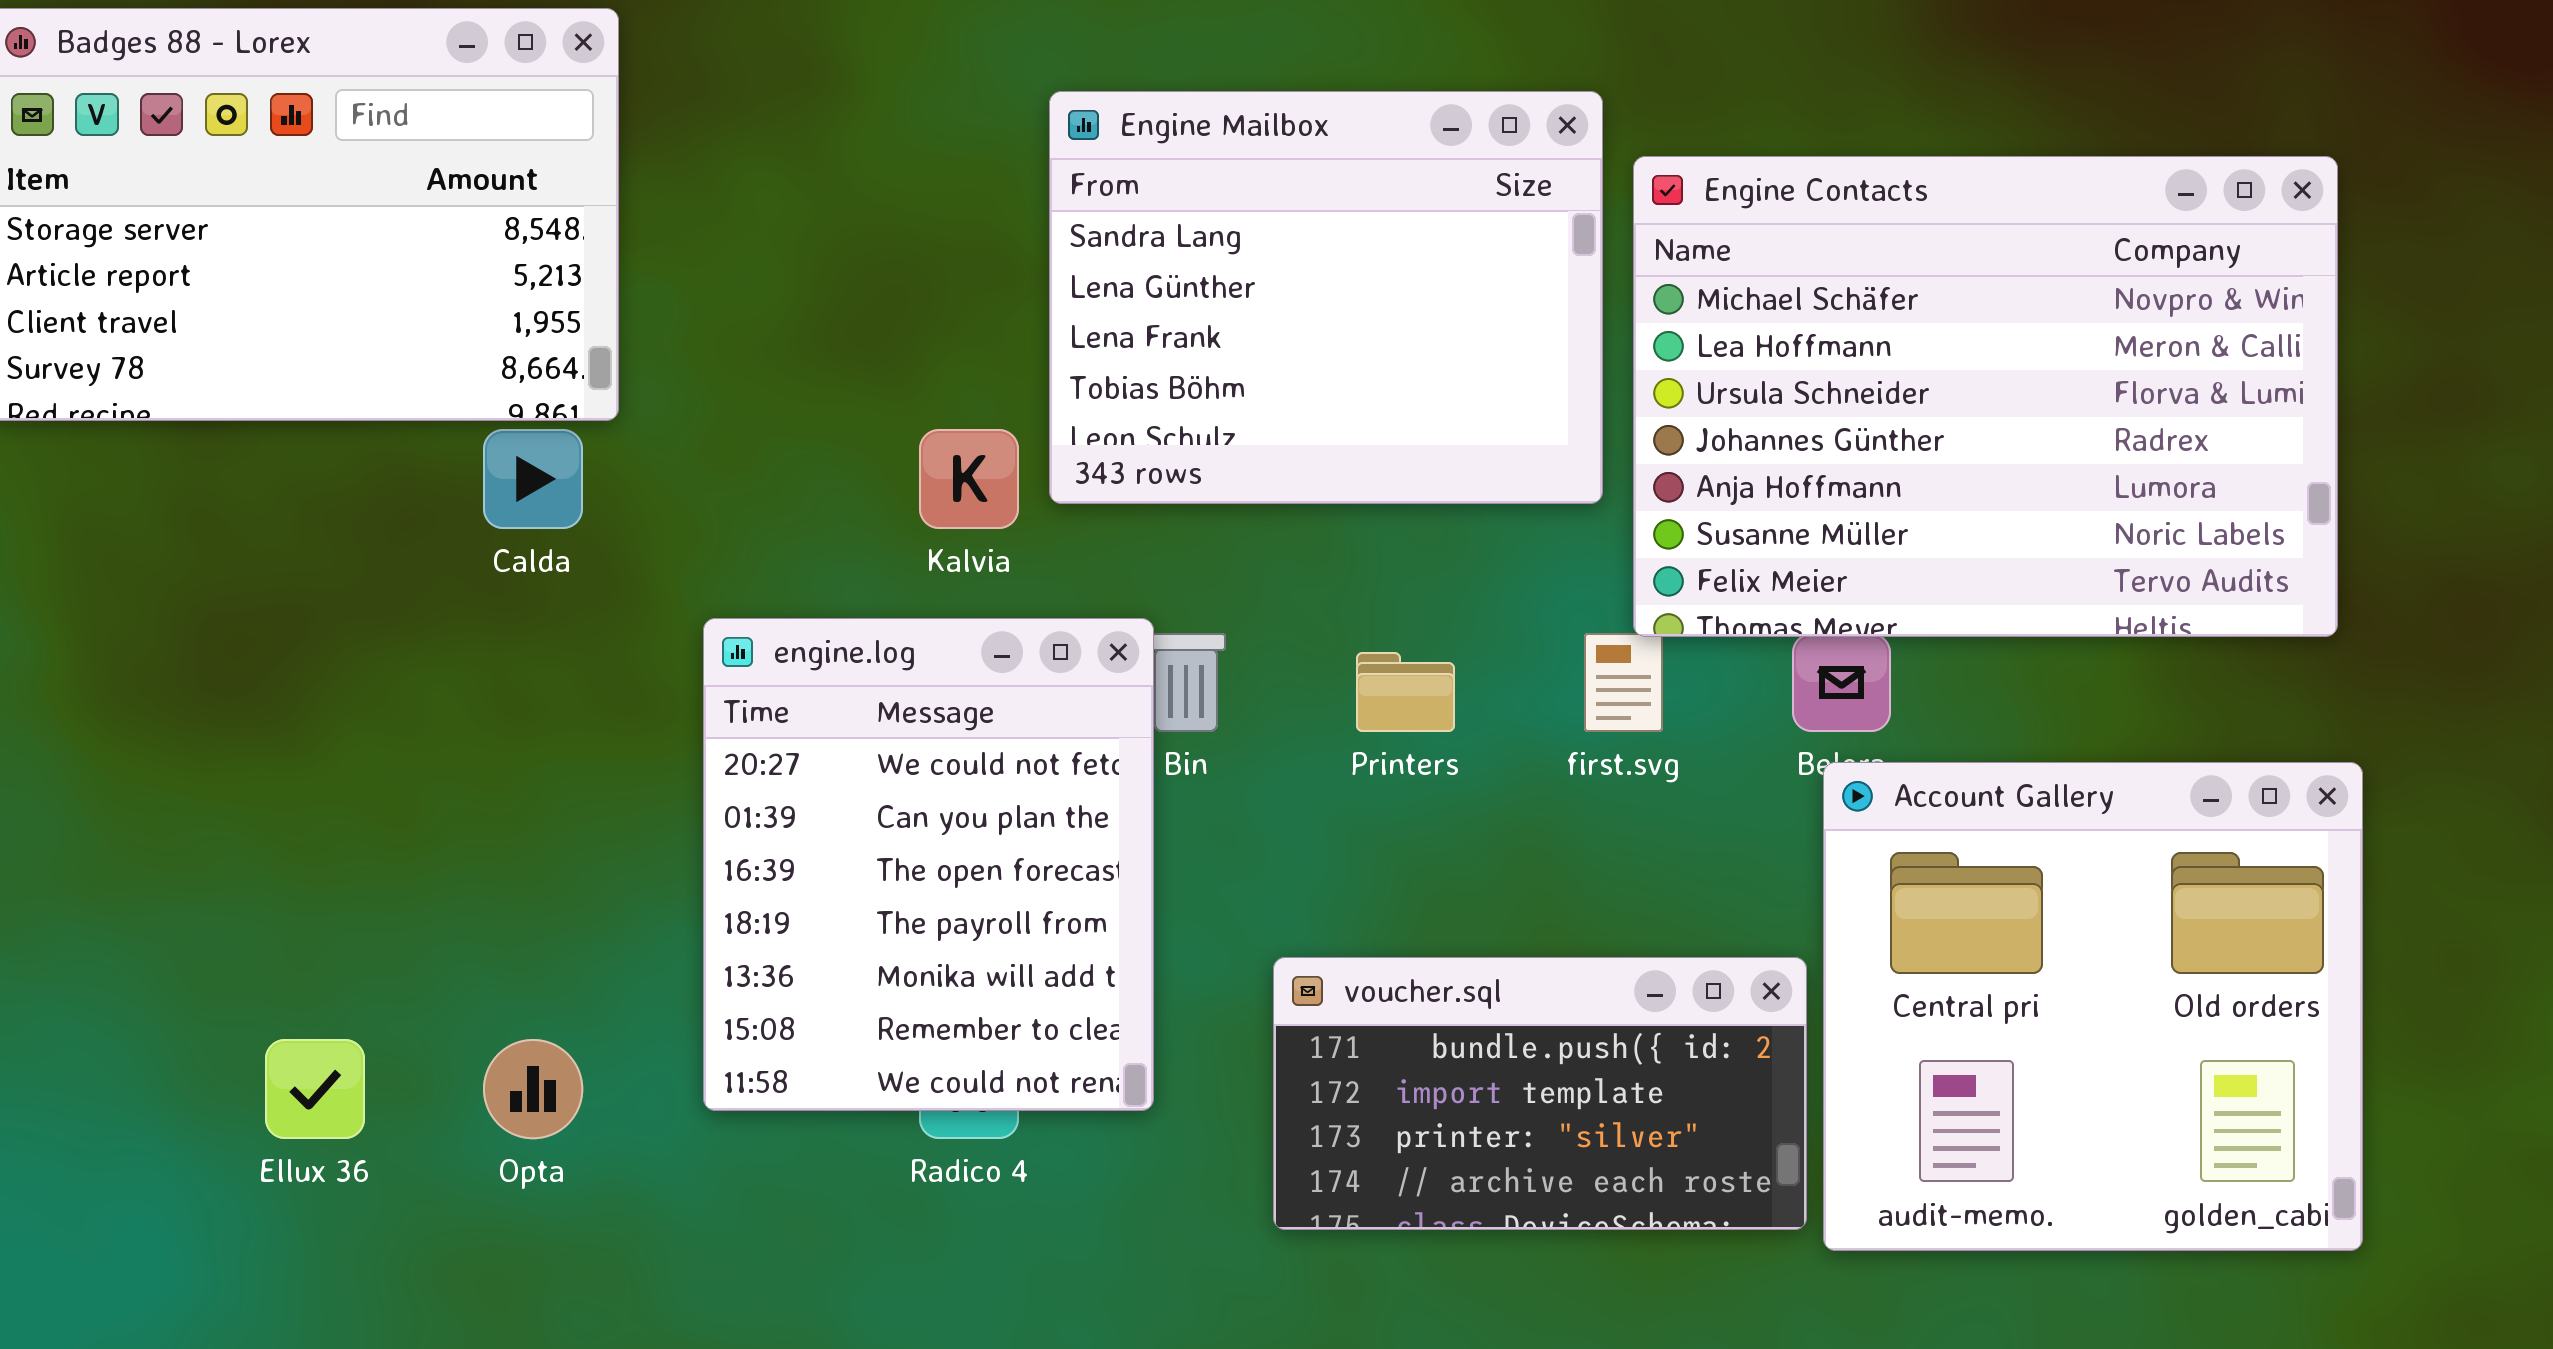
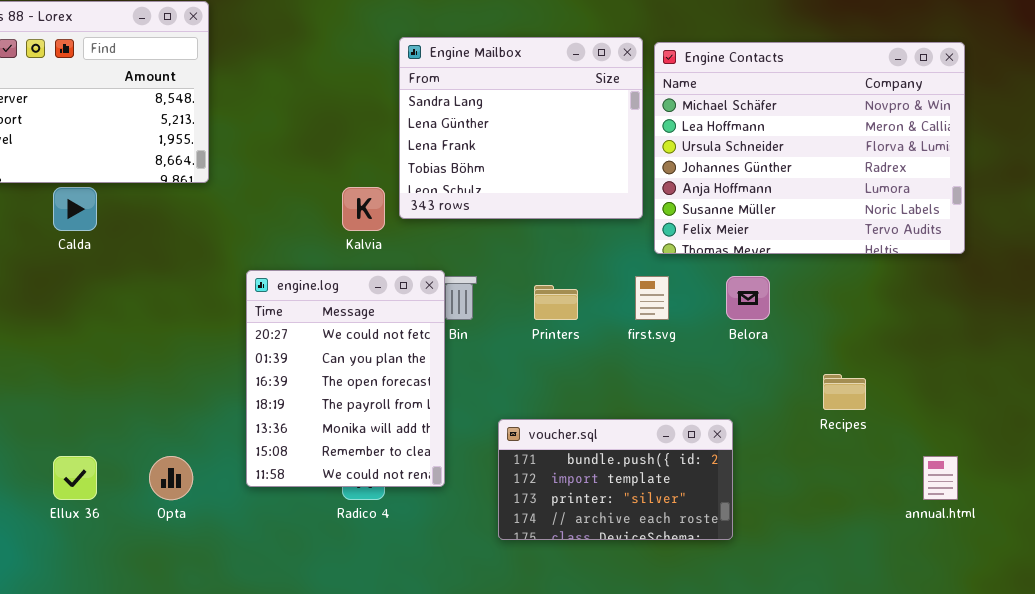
Engine Contacts: [1633,156,2338,637] -> [654,42,965,254], moved
Calda: [483,429,583,529] -> [53,187,97,231], moved
Account Gallery: [1823,762,2363,1251] -> none, closed

